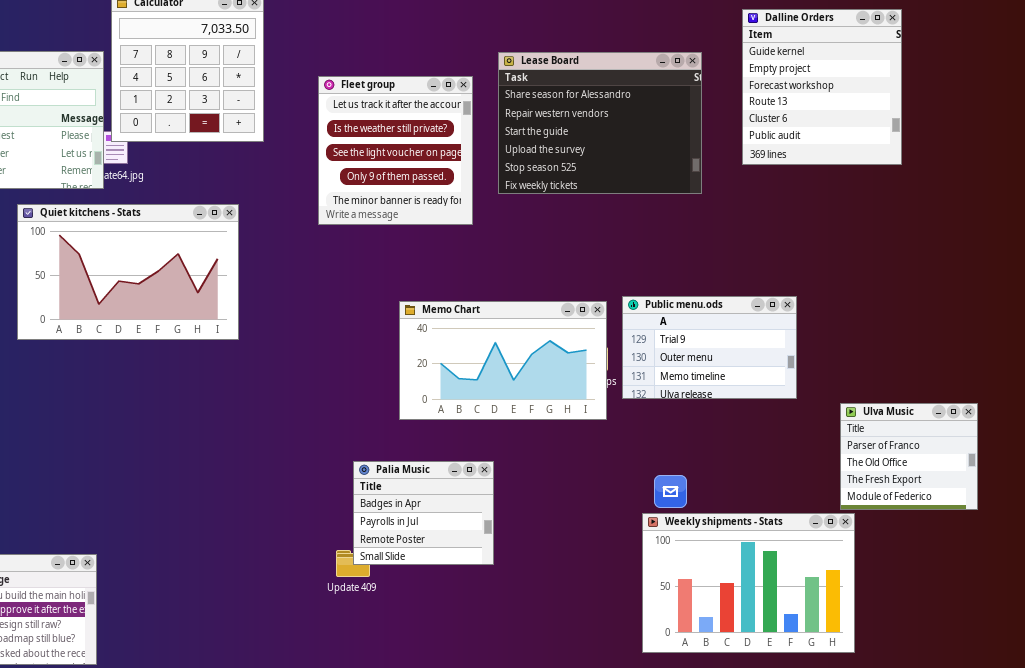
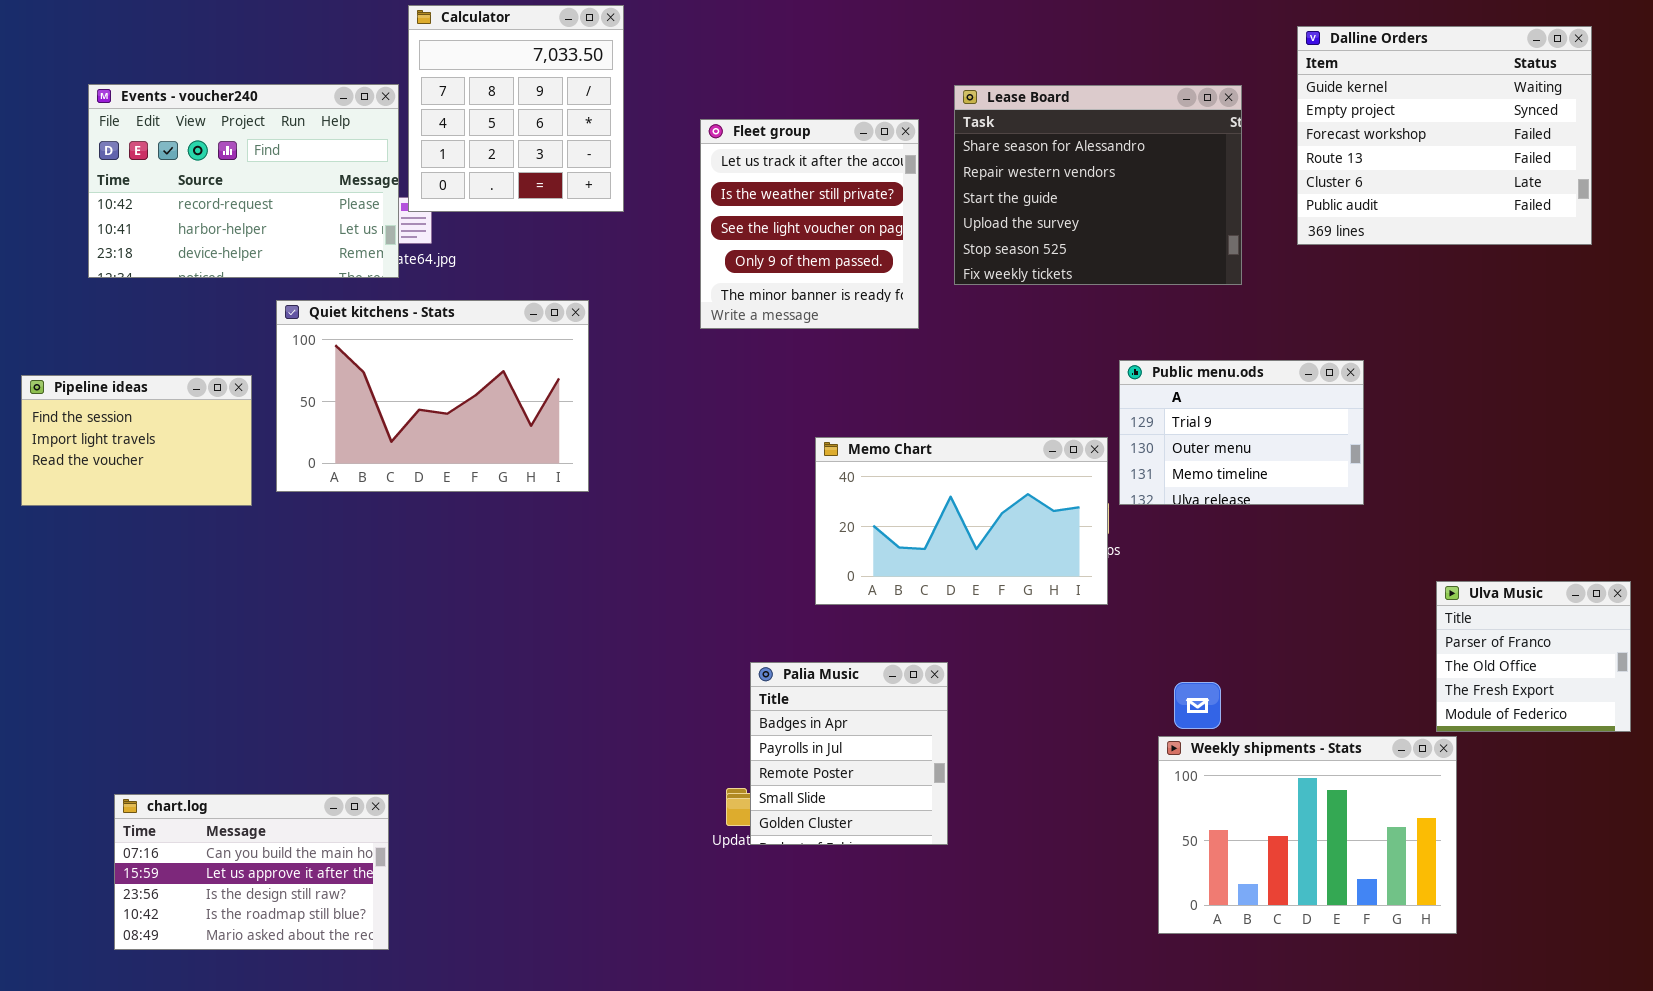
Dalline Orders: [742,9,902,165] -> [1297,26,1592,245], resized
Public menu.ods: [622,296,797,399] -> [1119,360,1364,505], moved
Palia Music: [353,461,494,565] -> [750,662,948,845], resized

